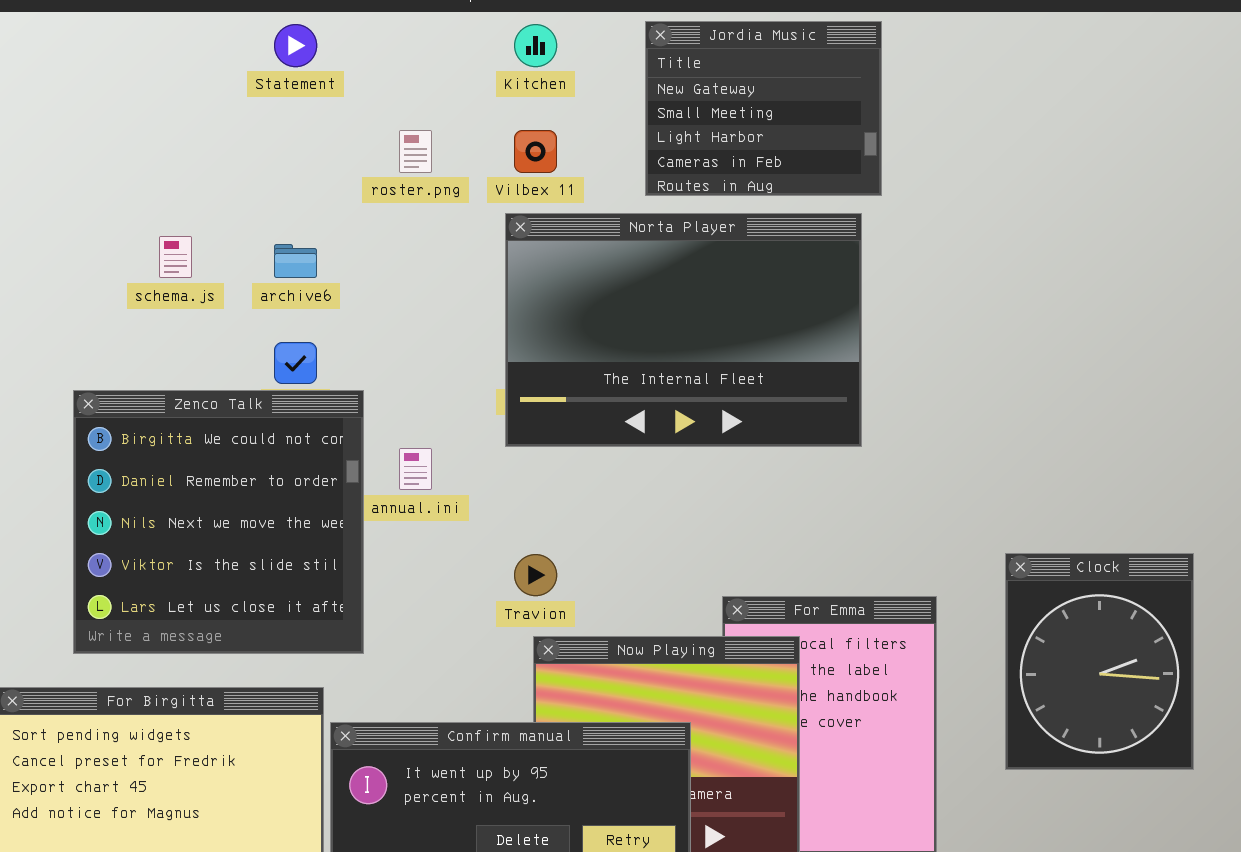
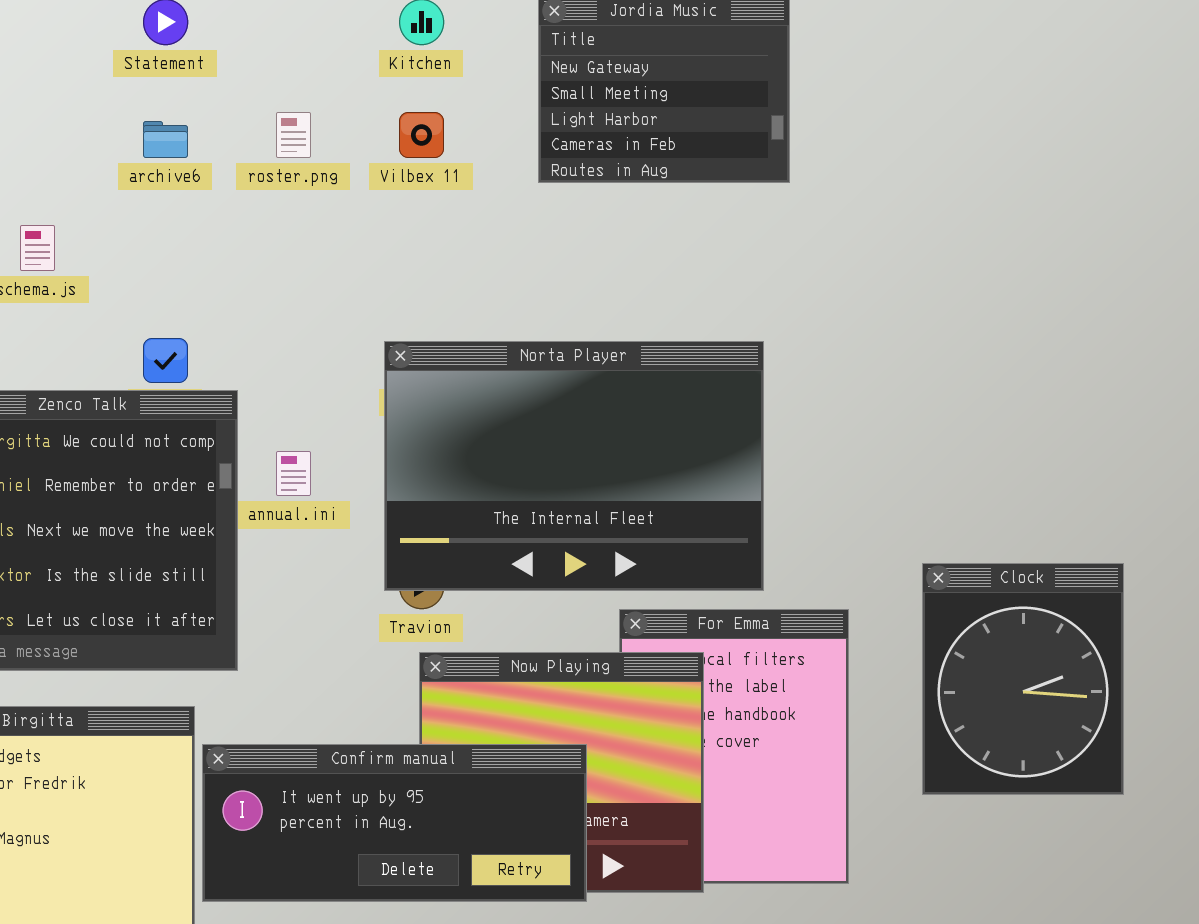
Norta Player: [505,213,862,447] -> [384,341,764,591], moved
archive6: [274,244,317,278] -> [143,121,188,158], moved

